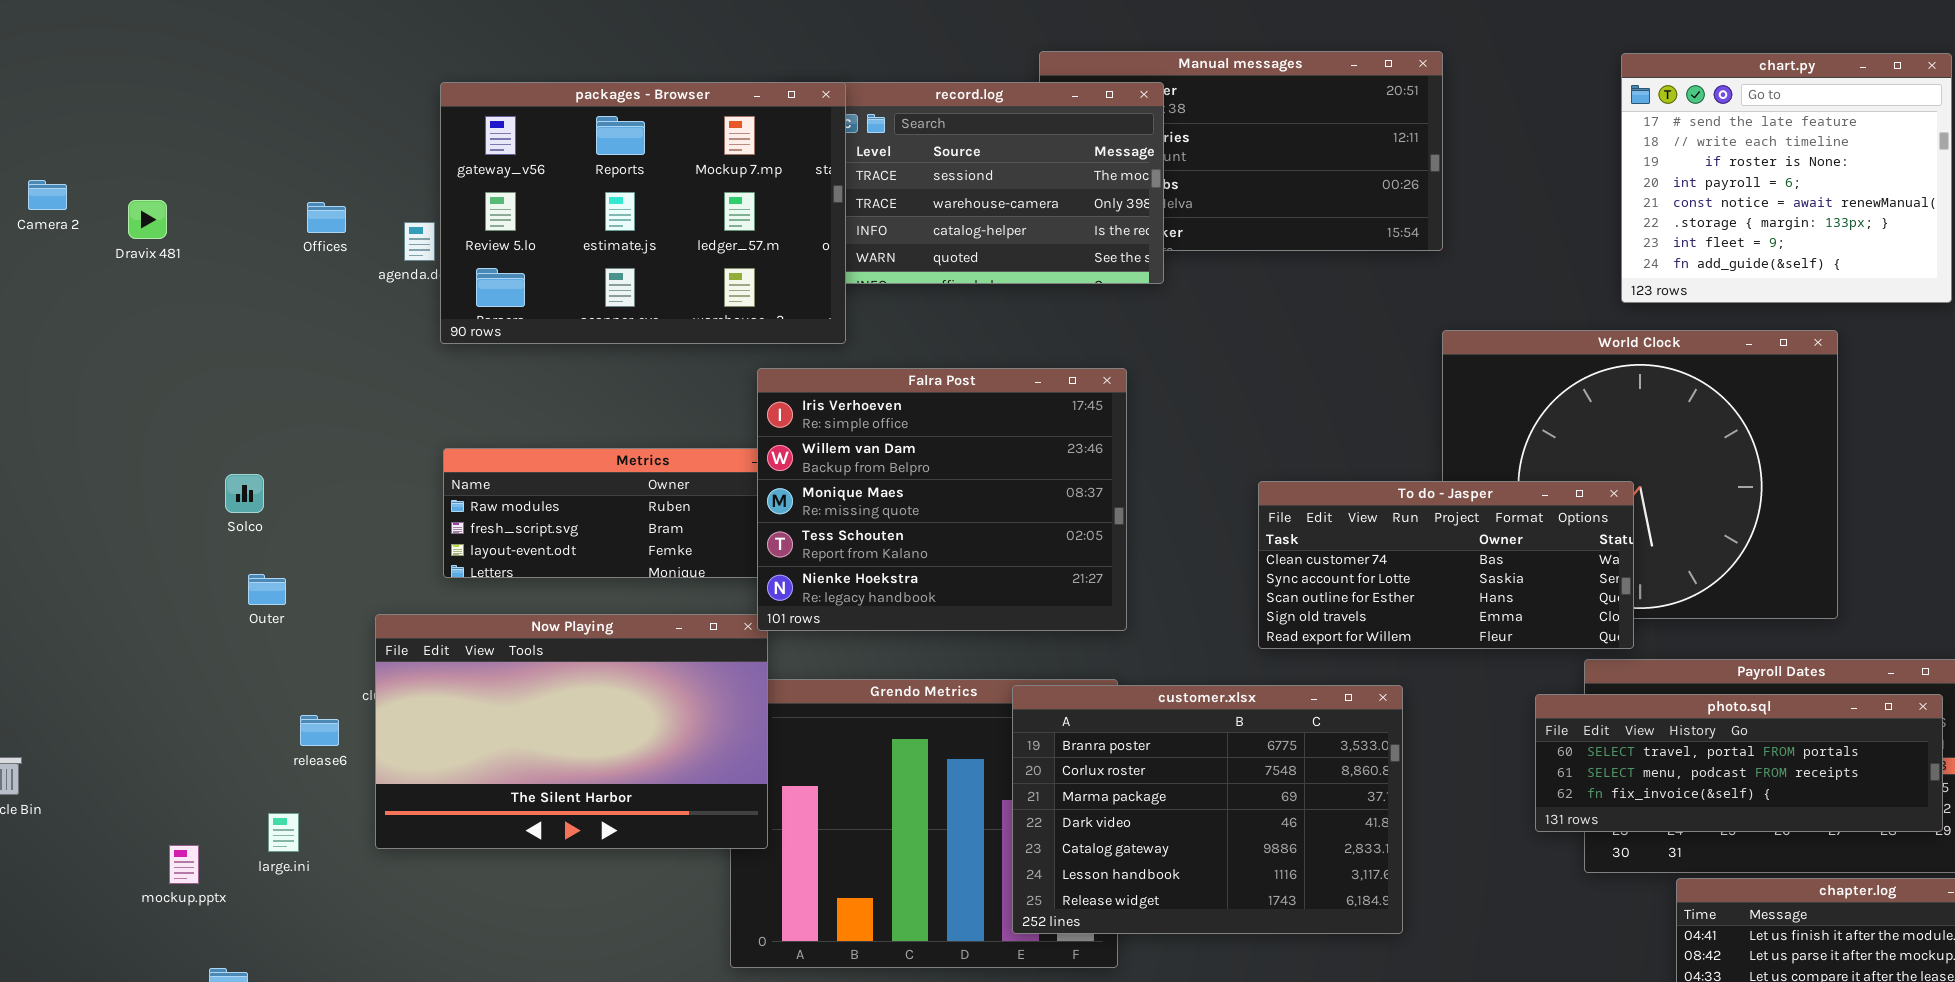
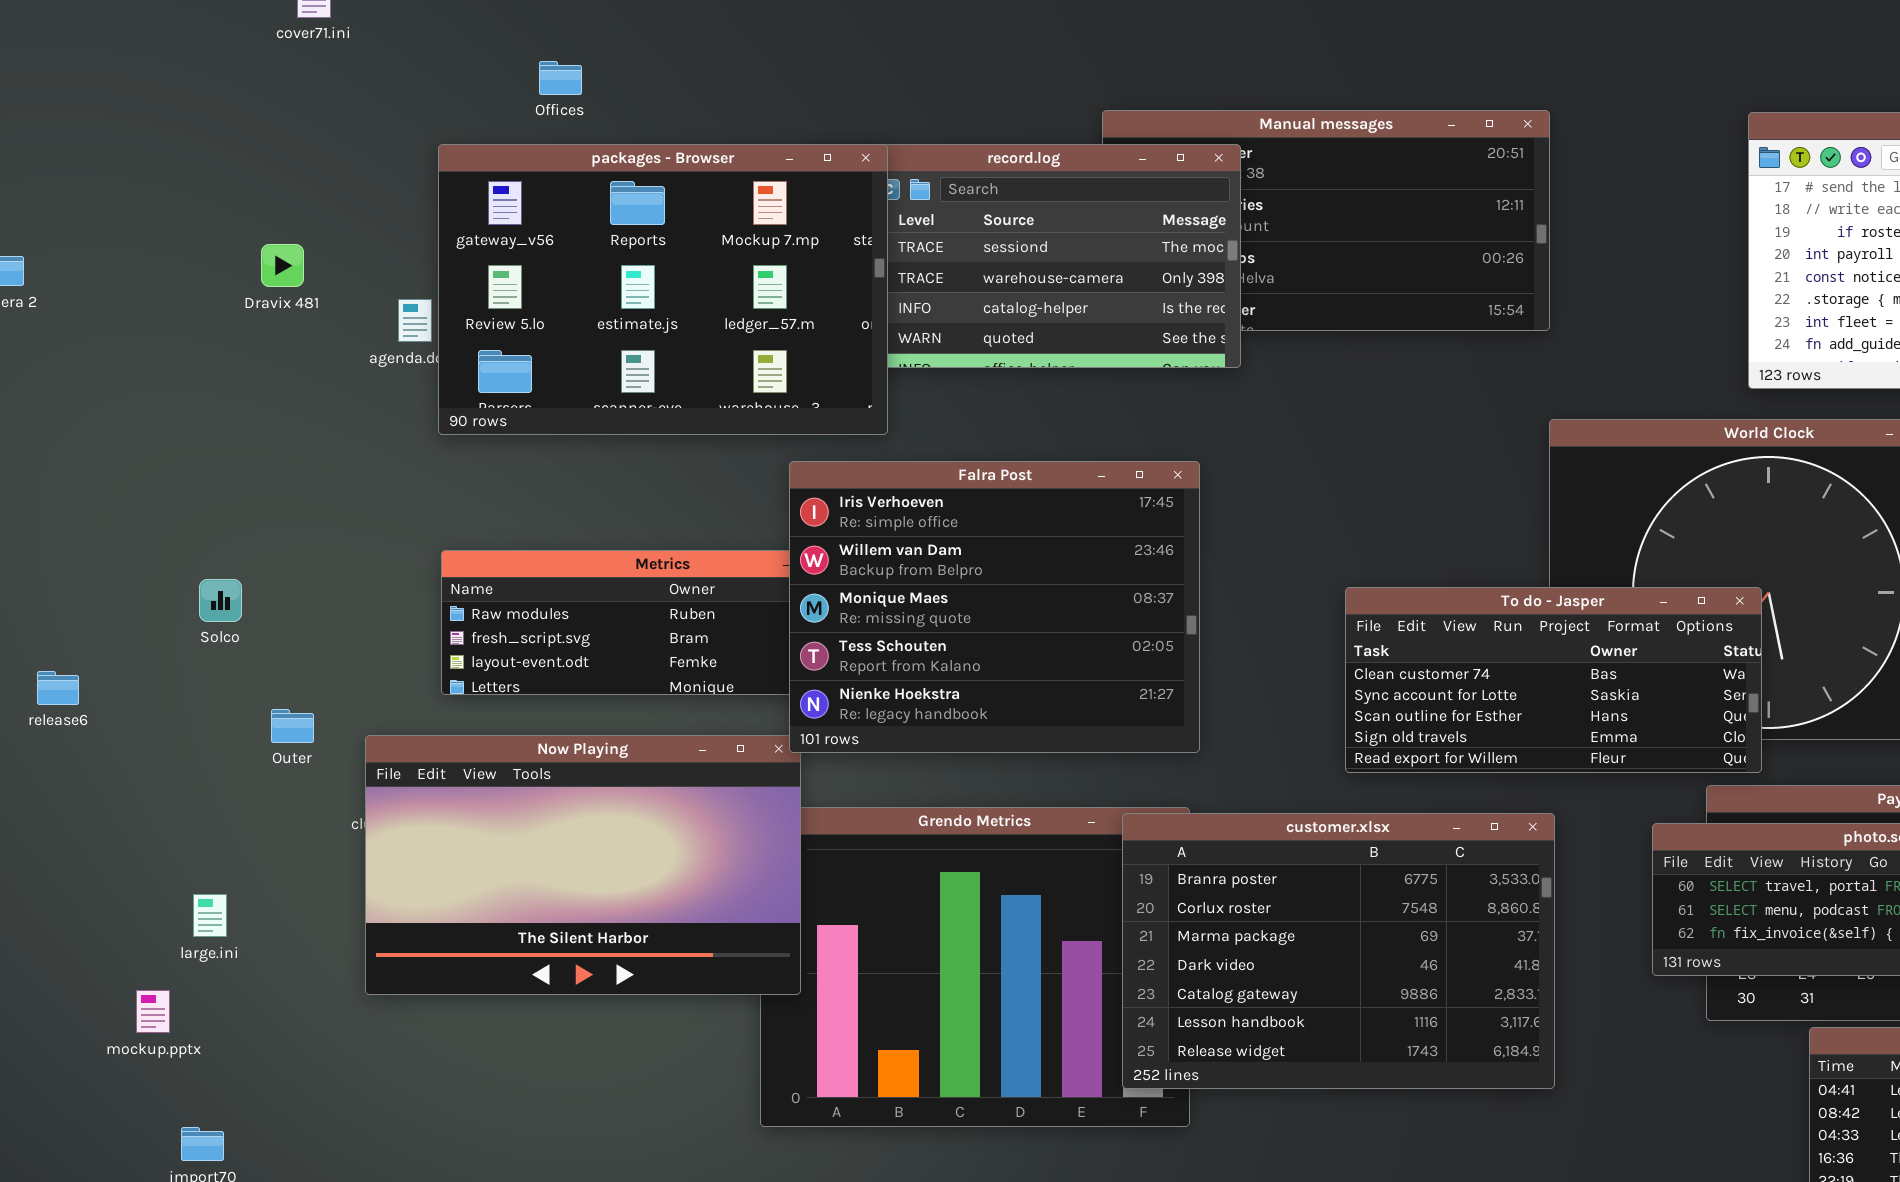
Dravix 481: [128,200,167,239] -> [261,244,304,287], moved
Offices: [307,202,346,233] -> [539,61,582,95], moved
Outer: [248,574,286,605] -> [271,709,314,743], moved
customer.xlsx: [1012,685,1403,934] -> [1122,813,1555,1089], moved
release6: [300,715,339,746] -> [37,671,79,705], moved
large.ini: [268,813,299,852] -> [193,894,227,937], moved

